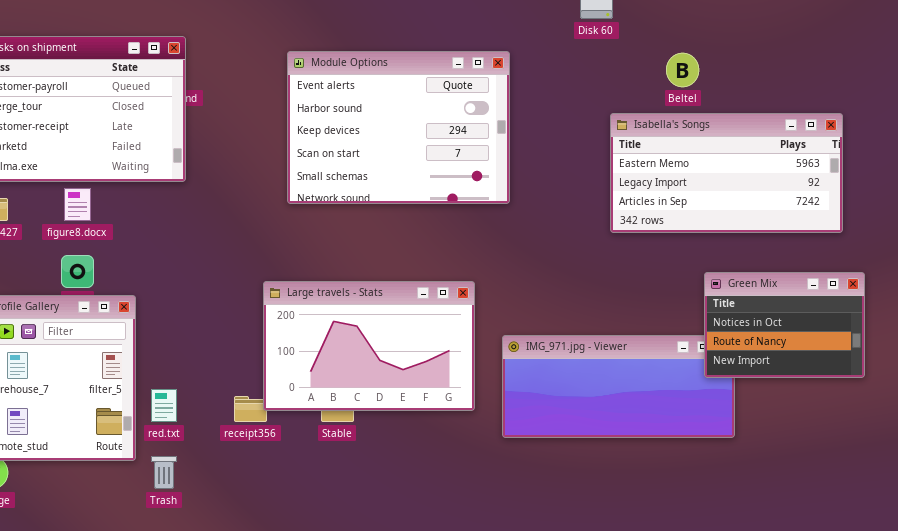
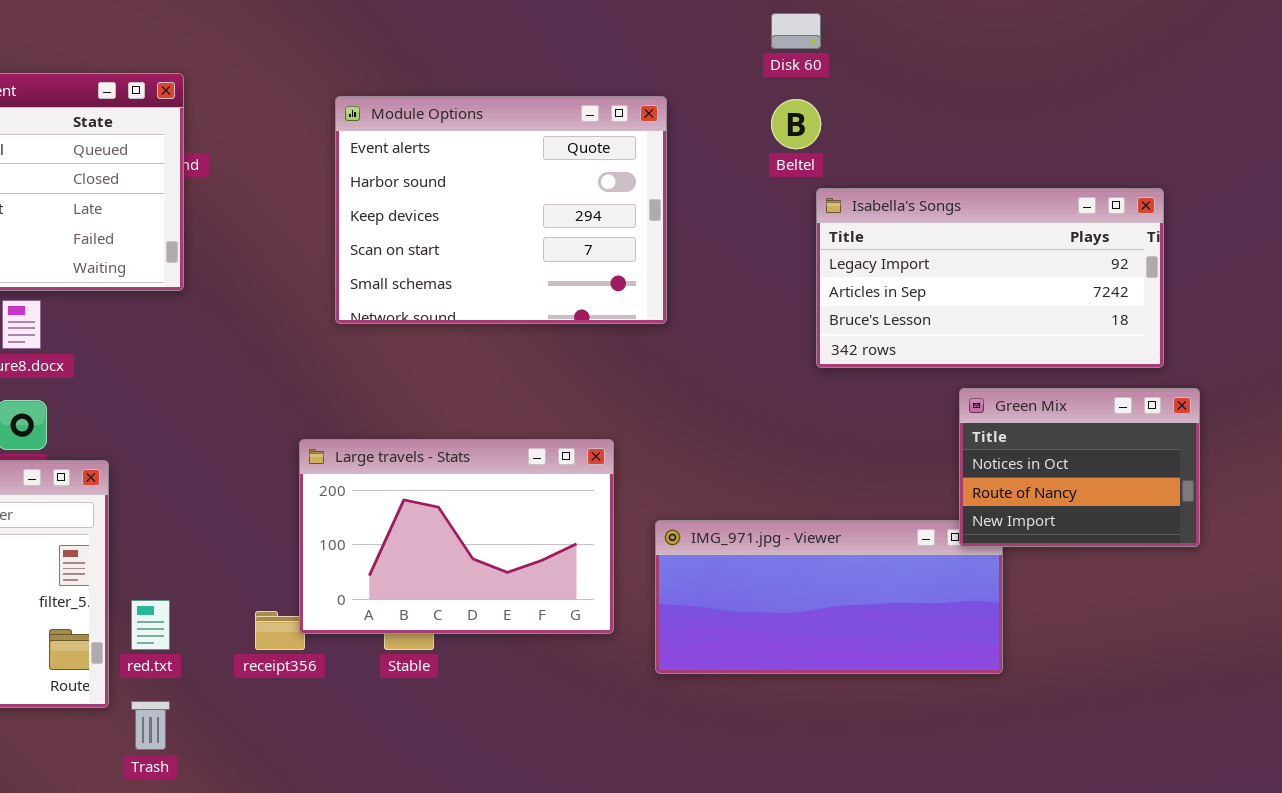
Beltel: [666,53,699,87] -> [771,99,821,149], moved
Isabella's Songs: [610,113,843,233] -> [816,188,1164,368], scrolled down 1 row
Green Mix: [704,272,865,378] -> [959,388,1200,547], moved

